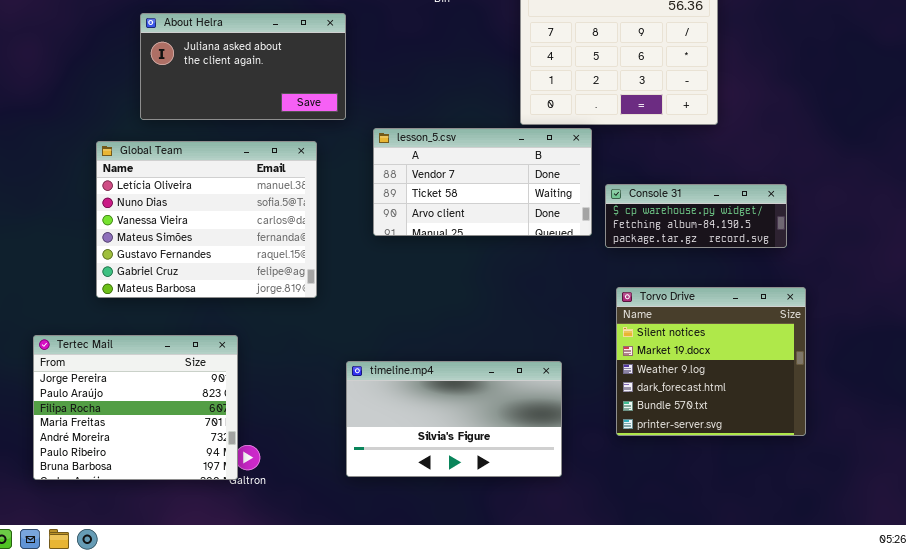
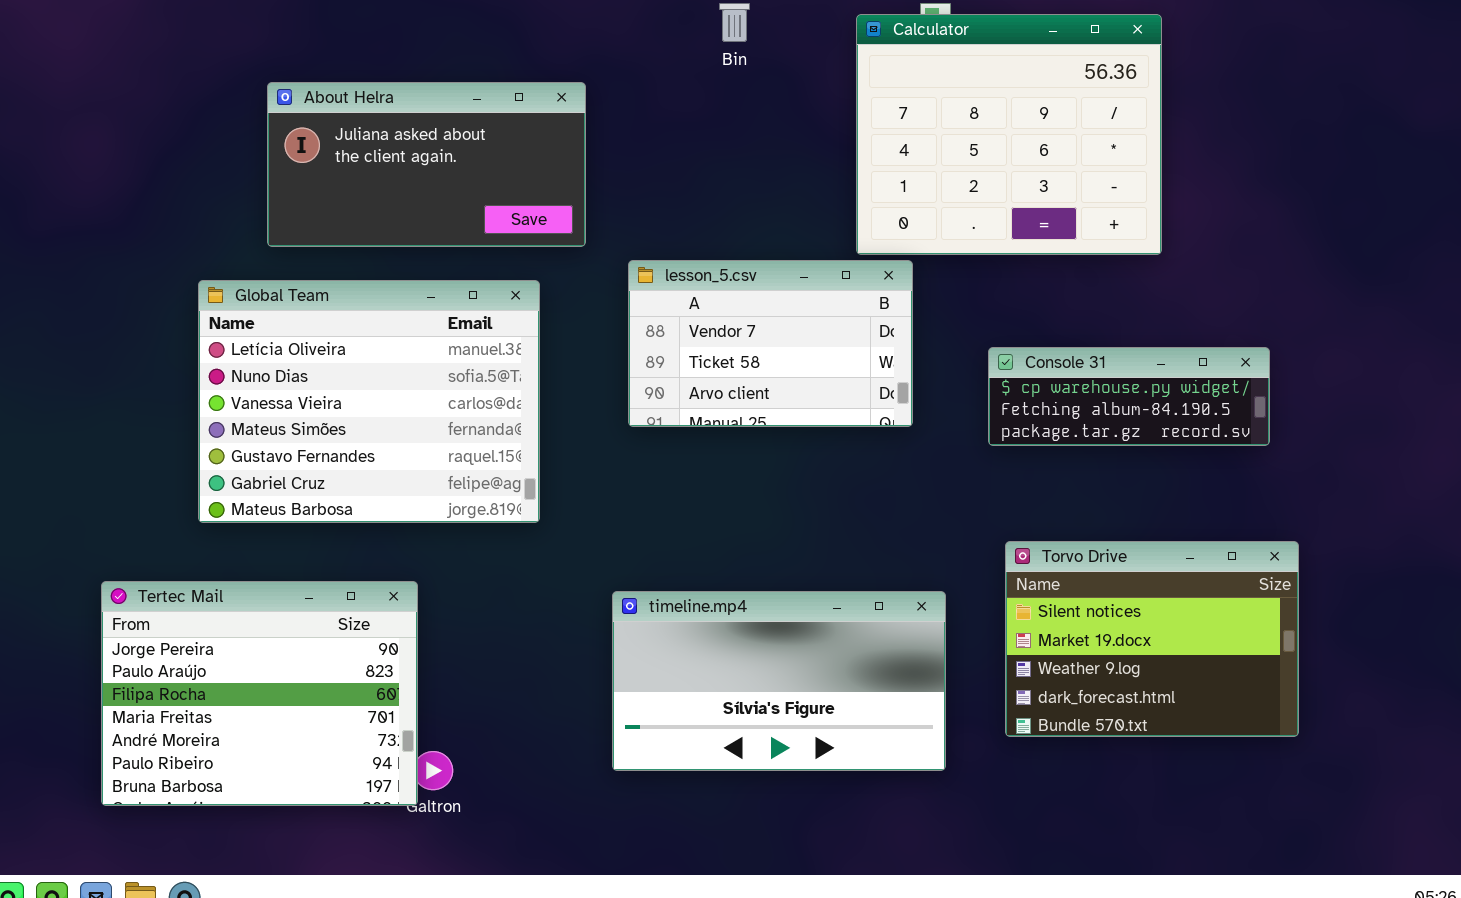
lesson_5.csv: [373,128,592,236] -> [628,260,913,427], resized
Torvo Drive: [616,287,806,436] -> [1005,541,1299,737], resized
timeline.mp4: [346,361,562,477] -> [612,591,946,771], moved

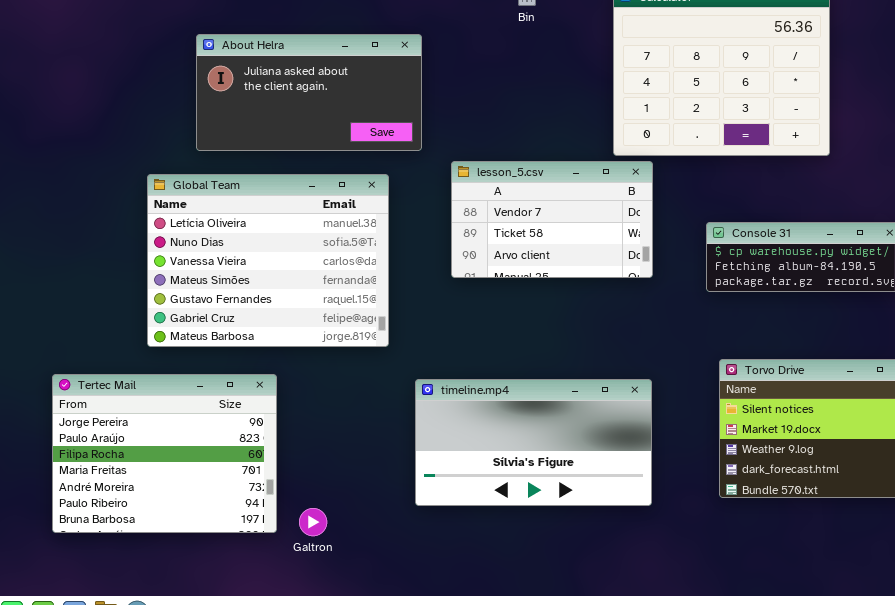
Tertec Mail: [101,581,418,806] -> [52,374,277,533], moved
timeline.mp4: [612,591,946,771] -> [415,379,652,506], moved

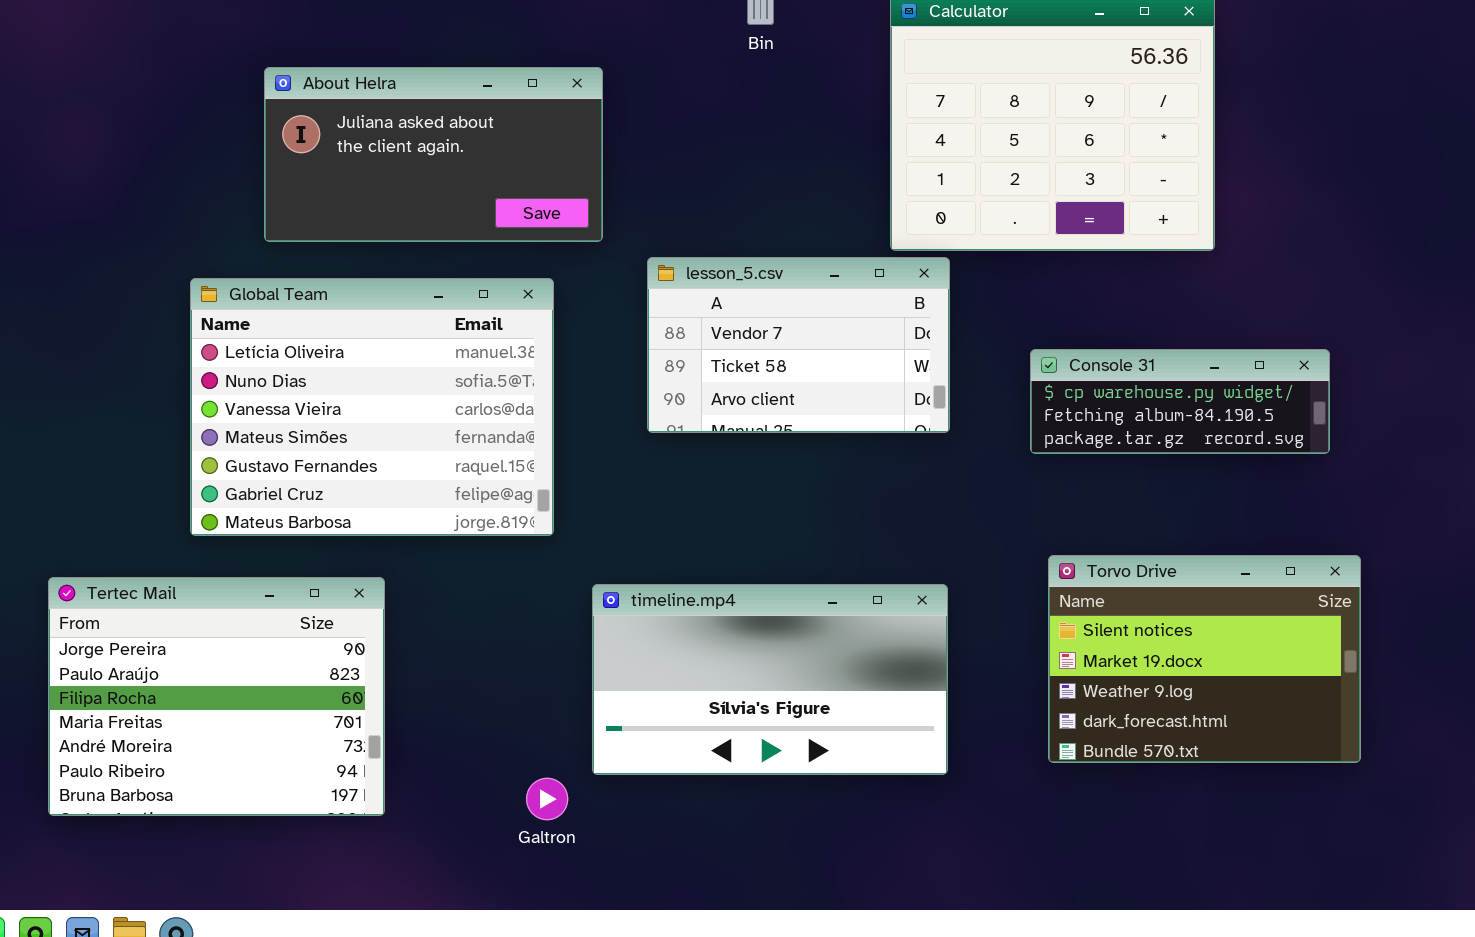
Galtron: [299,508,327,536] -> [526,778,568,820], moved

